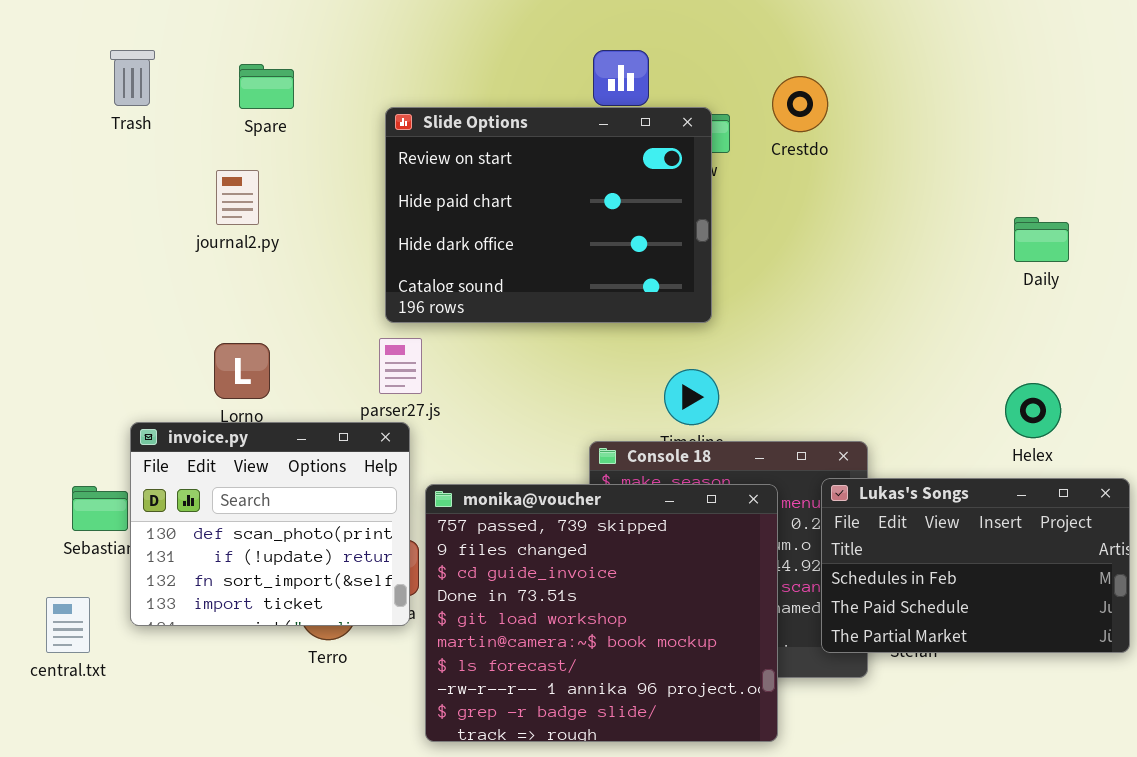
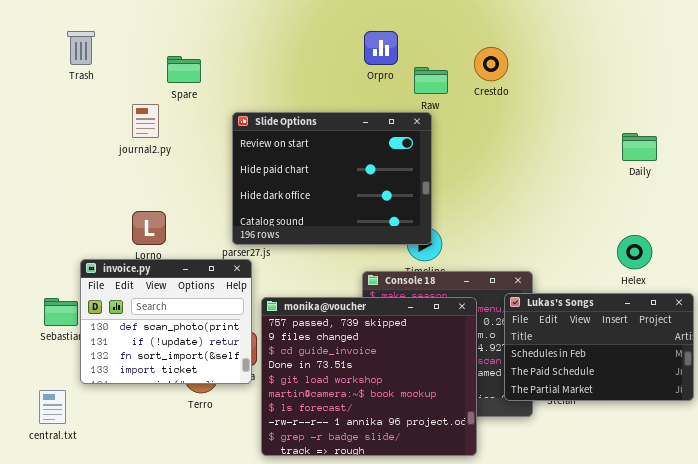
Spare: [239,64,294,109] -> [167,56,201,83], moved
Slide Options: [385,107,712,323] -> [232,112,432,245], moved
central.txt: [46,597,90,653] -> [39,390,66,424], moved

